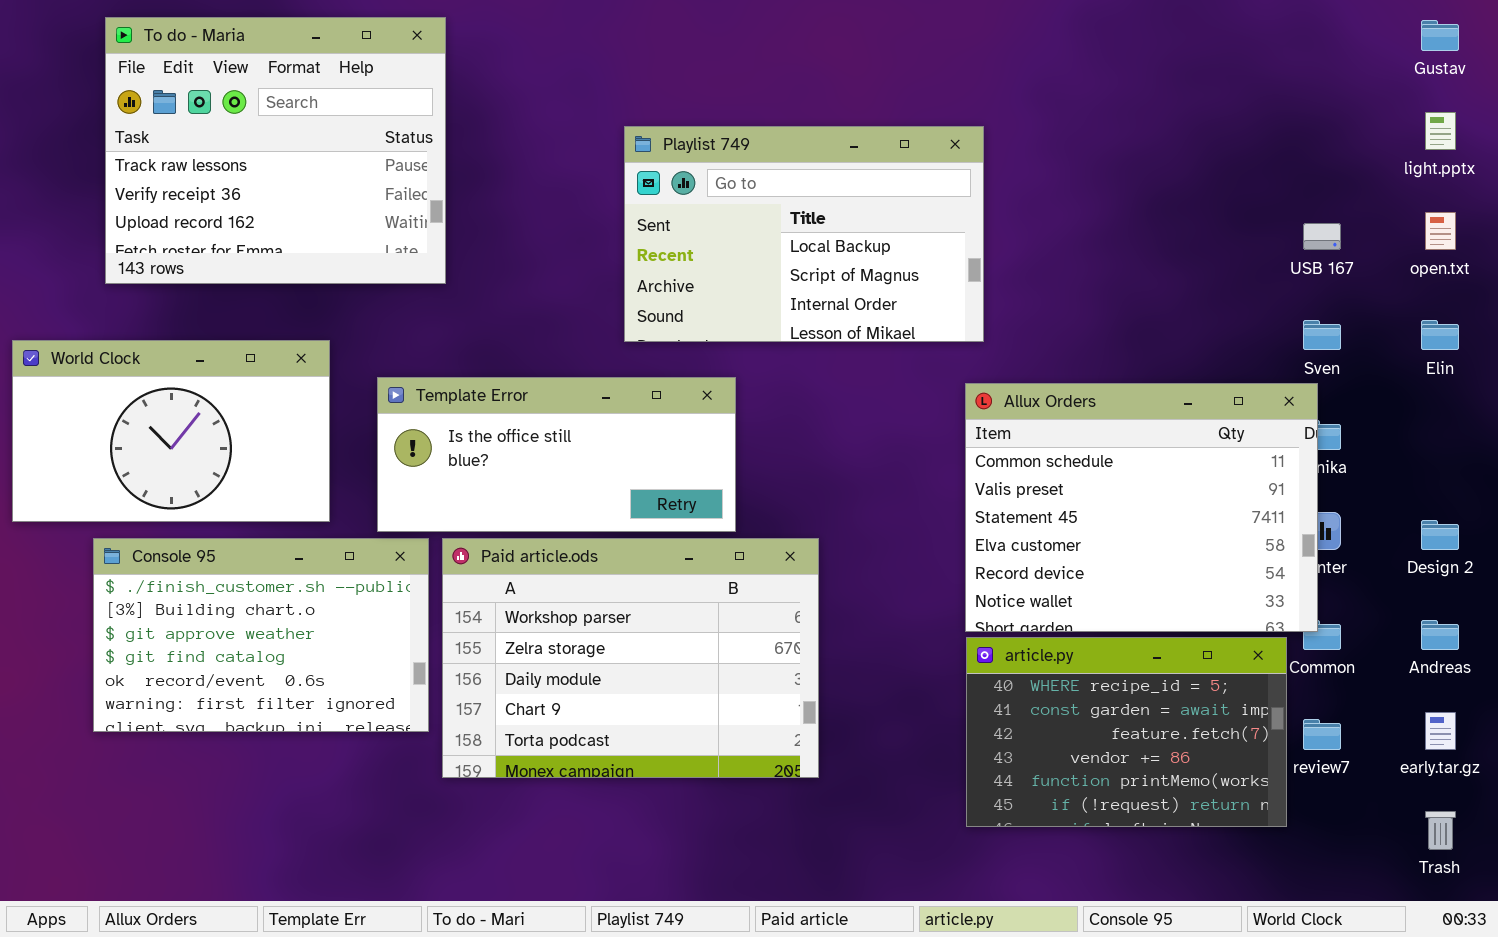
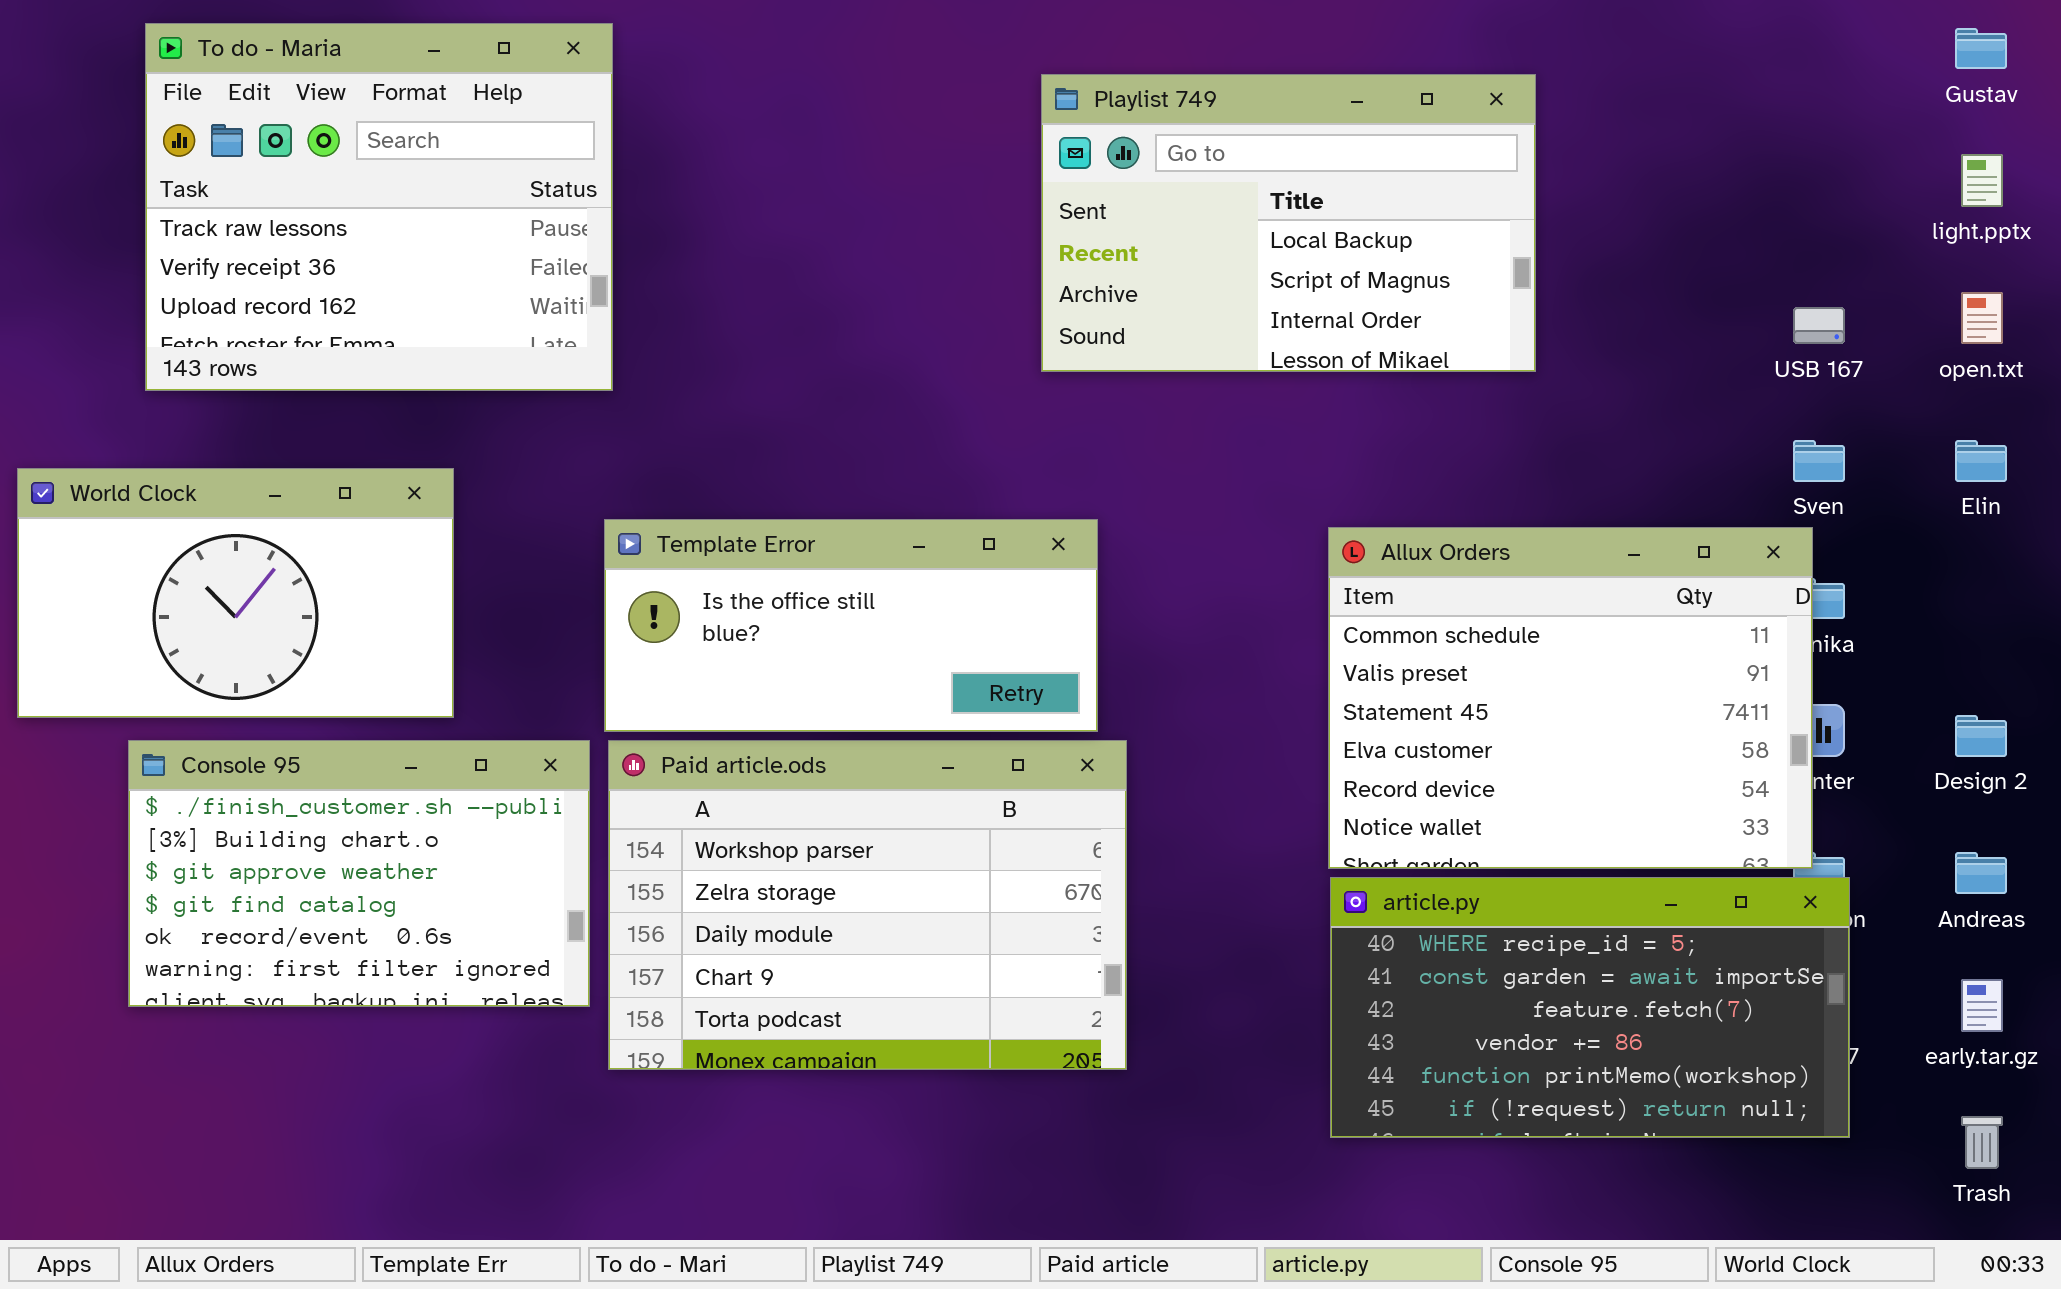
Playlist 749: [624,126,984,342] -> [1041,74,1536,372], moved
Template Error: [377,377,736,532] -> [604,519,1098,732], moved
article.py: [966,637,1287,827] -> [1330,877,1850,1138], resized

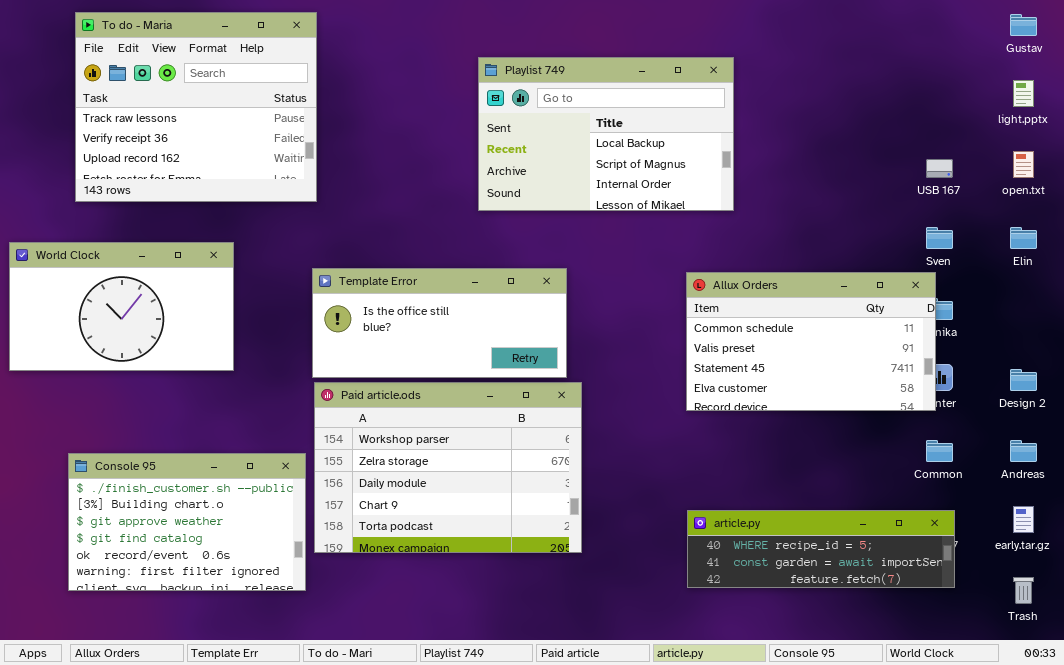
Playlist 749: [1041,74,1536,372] -> [478,57,734,211], moved
Allux Orders: [1328,527,1813,869] -> [686,272,936,411], resized
Console 95: [128,740,590,1007] -> [68,453,306,591], moved
article.py: [1330,877,1850,1138] -> [687,510,955,588], resized

